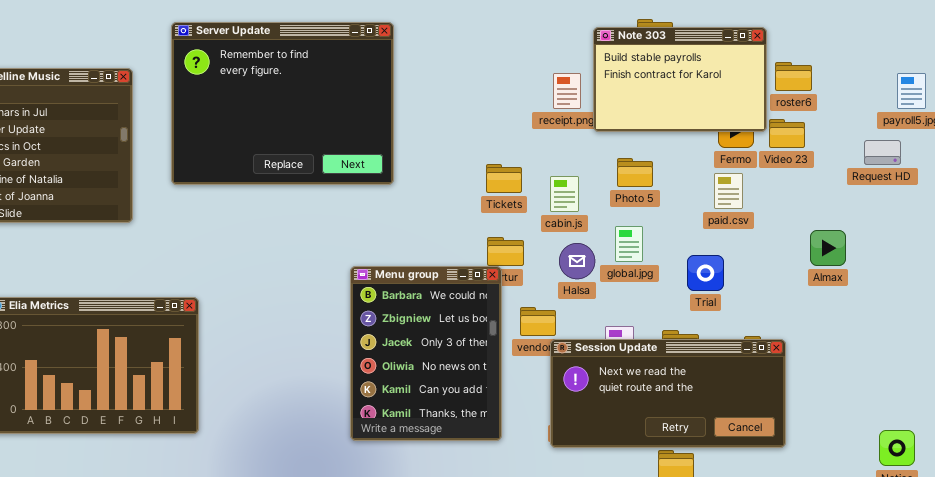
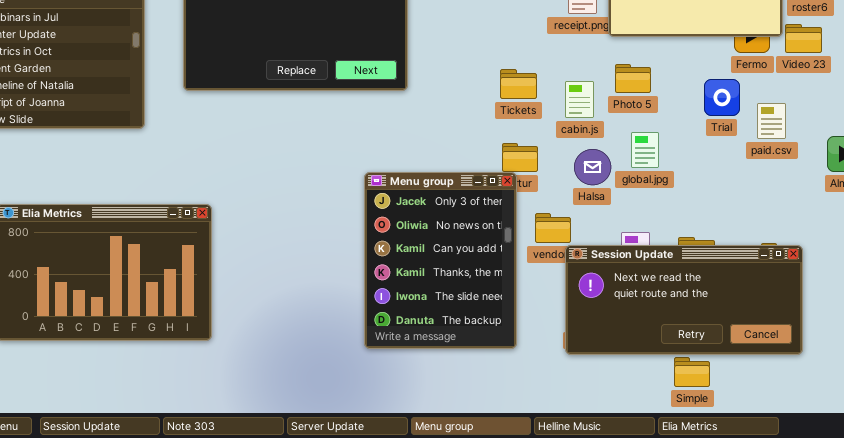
Photo 5: [617,158,653,187] -> [615,64,651,93], moved
paid.csv: [714,173,743,209] -> [757,103,786,139], moved
Trial: [687,255,724,291] -> [704,79,740,116], moved
Menu group: [350,266,502,441] -> [364,172,517,349], scrolled down 2 rows

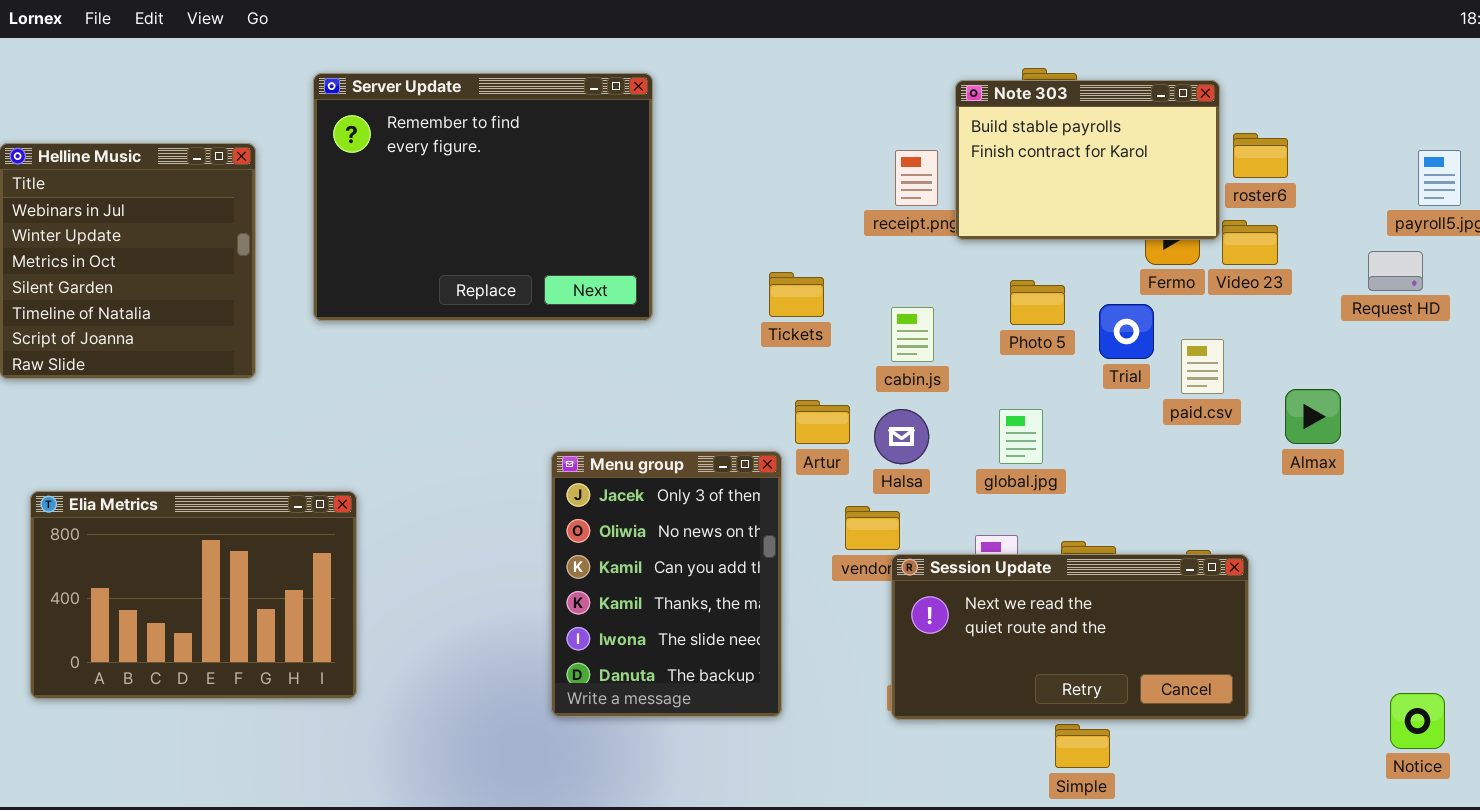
Photo 5: [615,64,651,93] -> [1010,280,1065,325], moved
Tickets: [500,69,537,99] -> [769,272,824,317], moved
global.jpg: [631,132,659,168] -> [999,409,1043,464], moved
Halsa: [574,149,611,185] -> [874,409,929,464], moved
Menu group: [364,172,517,349] -> [551,451,782,717], moved

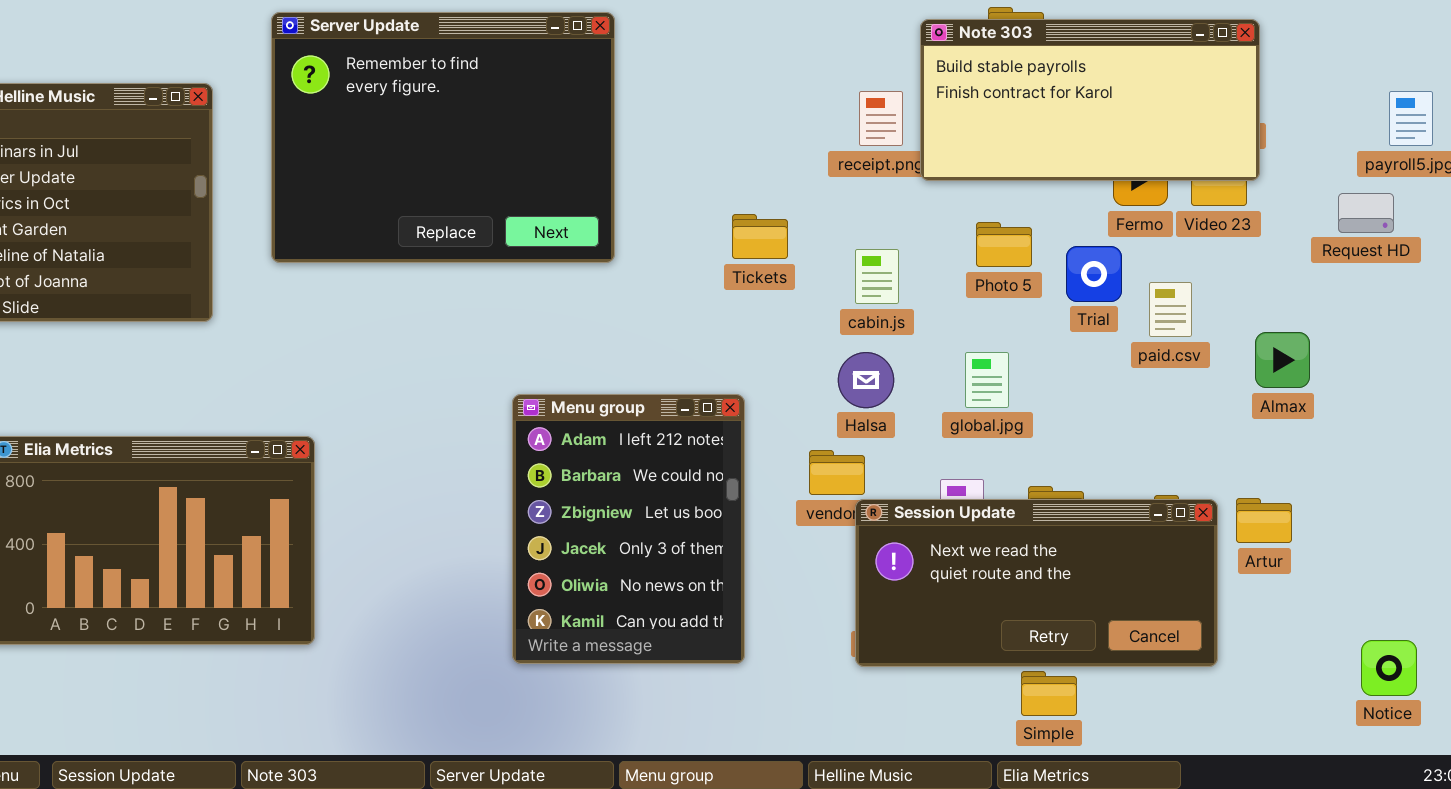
Note 303: [955,80,1220,240] -> [920,19,1260,181], resized
Artur: [795,400,850,444] -> [1236,498,1292,543], moved
Menu group: [551,451,782,717] -> [512,394,745,664], scrolled up 3 rows

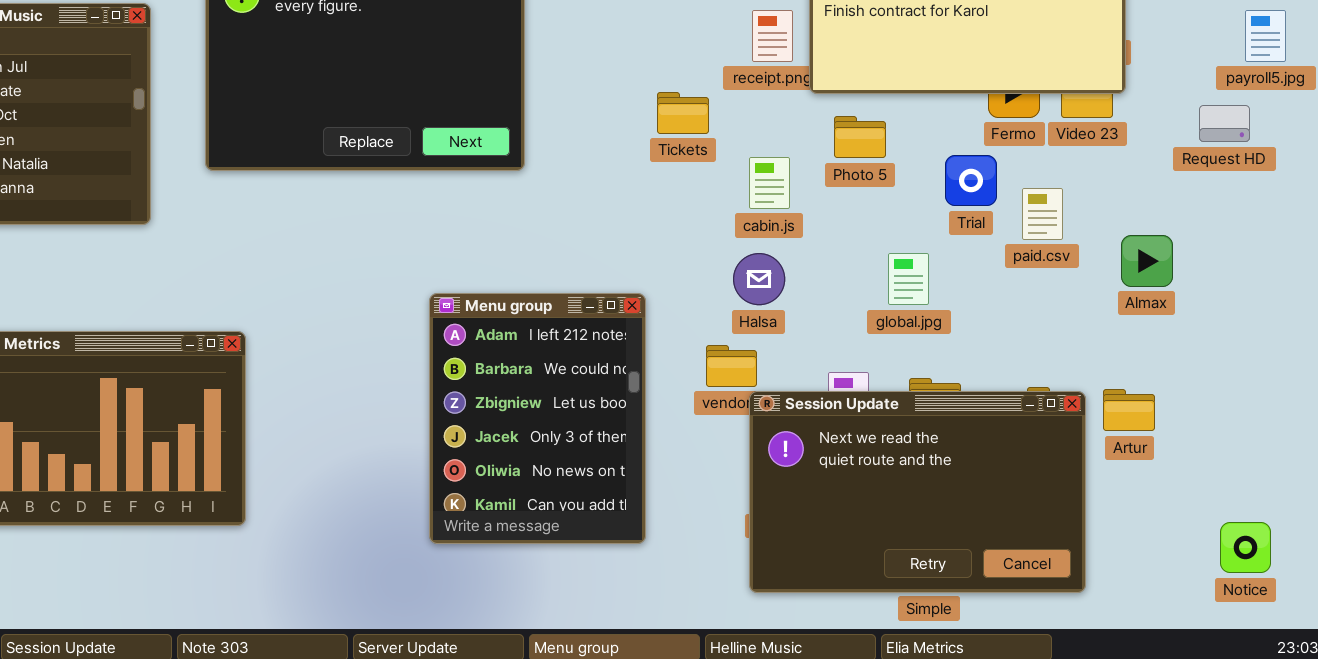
Tickets: [732,214,788,259] -> [657,92,709,134], moved
Photo 5: [976,222,1032,267] -> [834,116,886,158], moved
global.jpg: [965,352,1009,408] -> [888,253,929,305], moved
Session Update: [855,499,1218,667] -> [749,391,1086,593], resized

